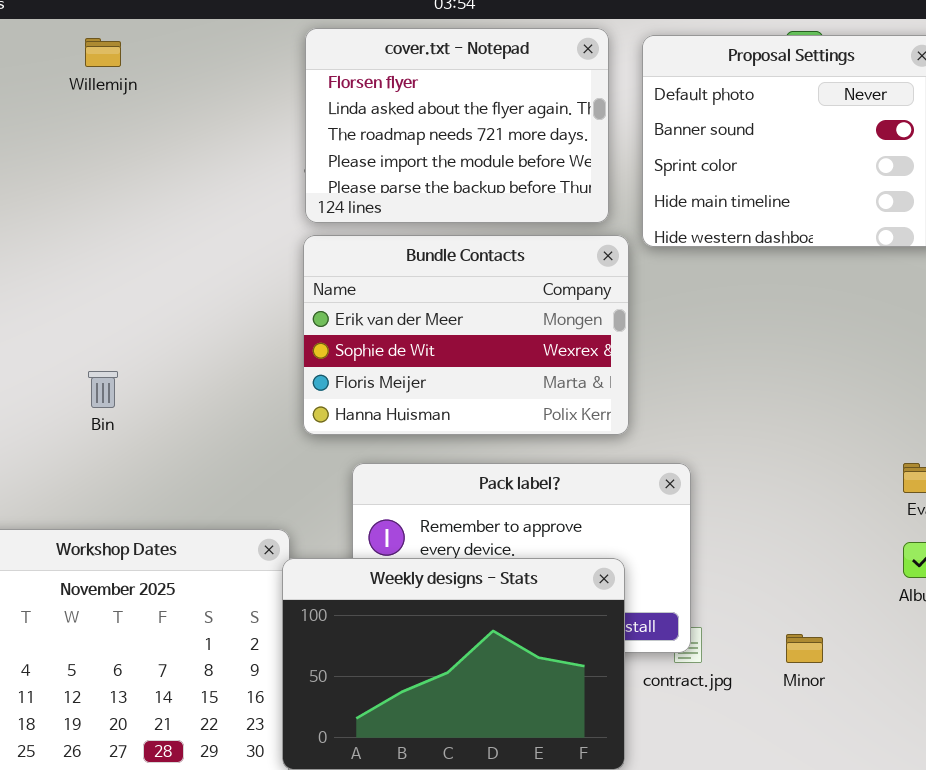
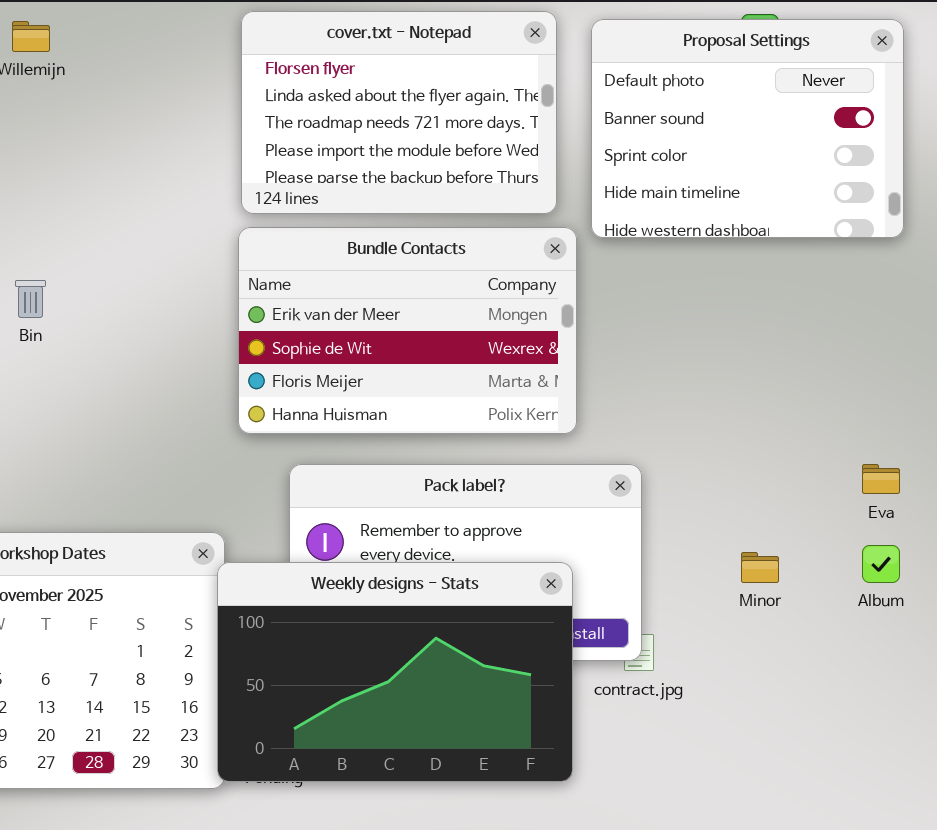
Bin: [88,371,118,408] -> [15,280,46,318], moved
Minor: [786,634,823,663] -> [741,552,779,583], moved

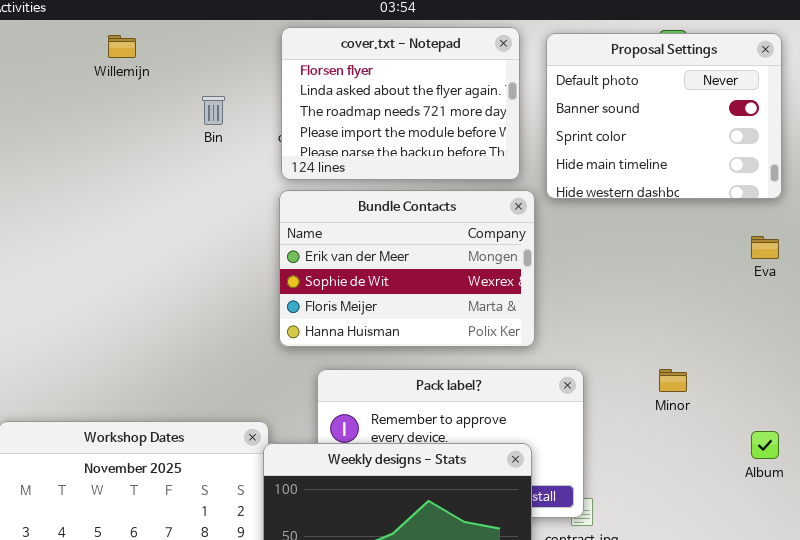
Bin: [15,280,46,318] -> [202,96,225,125], moved
Eva: [862,464,900,494] -> [751,236,779,259], moved
Minor: [741,552,779,583] -> [659,369,687,392], moved

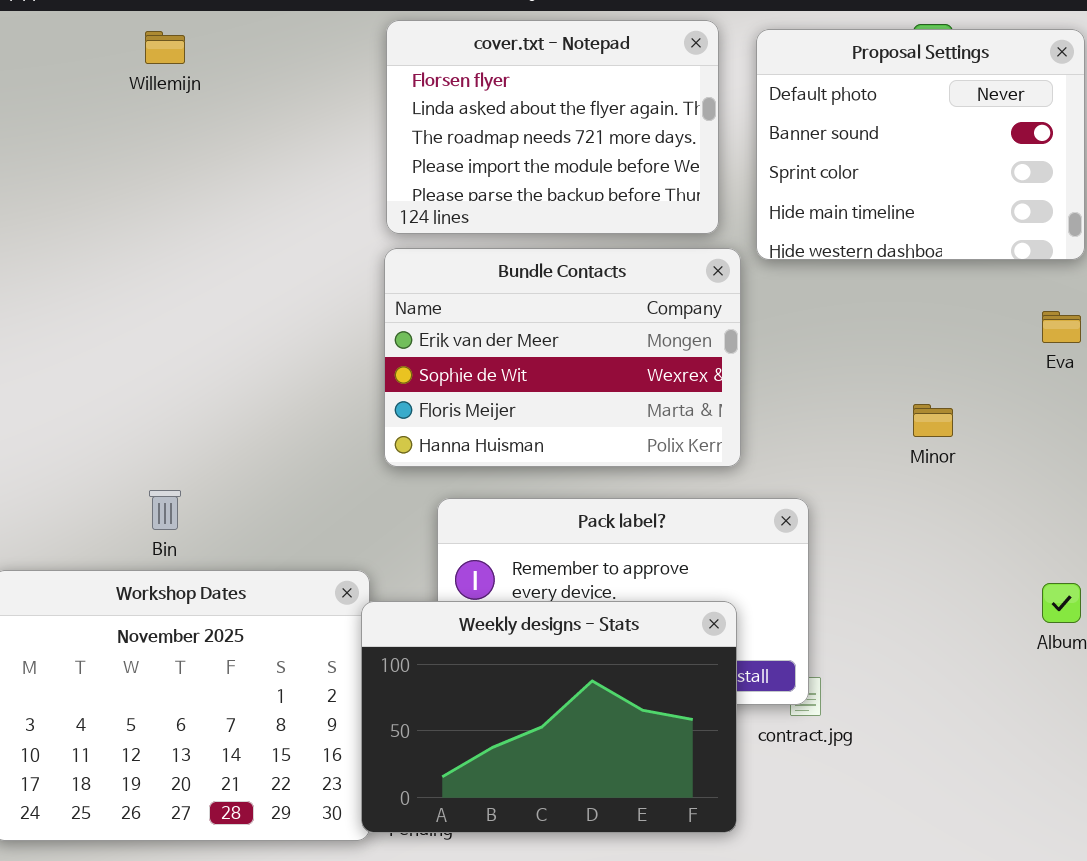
Bin: [202,96,225,125] -> [149,490,181,530], moved
Minor: [659,369,687,392] -> [913,404,953,437], moved

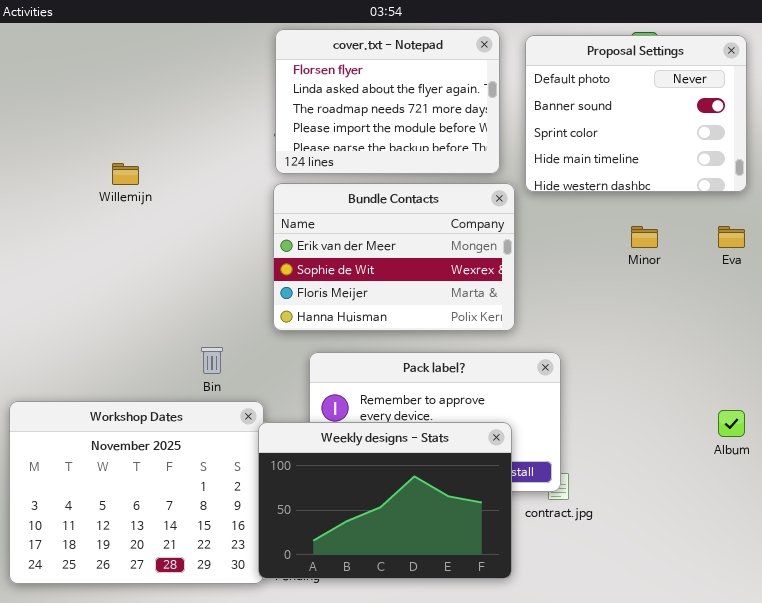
Willemijn: [145,31,185,64] -> [112,163,139,185], moved
Minor: [913,404,953,437] -> [631,226,658,248], moved
Bin: [149,490,181,530] -> [201,347,223,374], moved

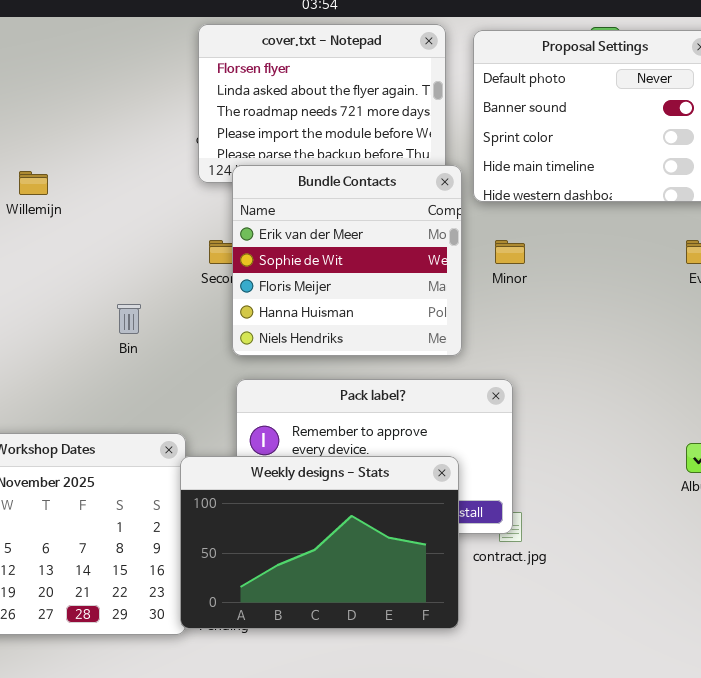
Bundle Contacts: [273,183,515,331] -> [232,165,462,356], resized
Minor: [631,226,658,248] -> [495,240,525,264], moved
Bin: [201,347,223,374] -> [117,304,141,334], moved

